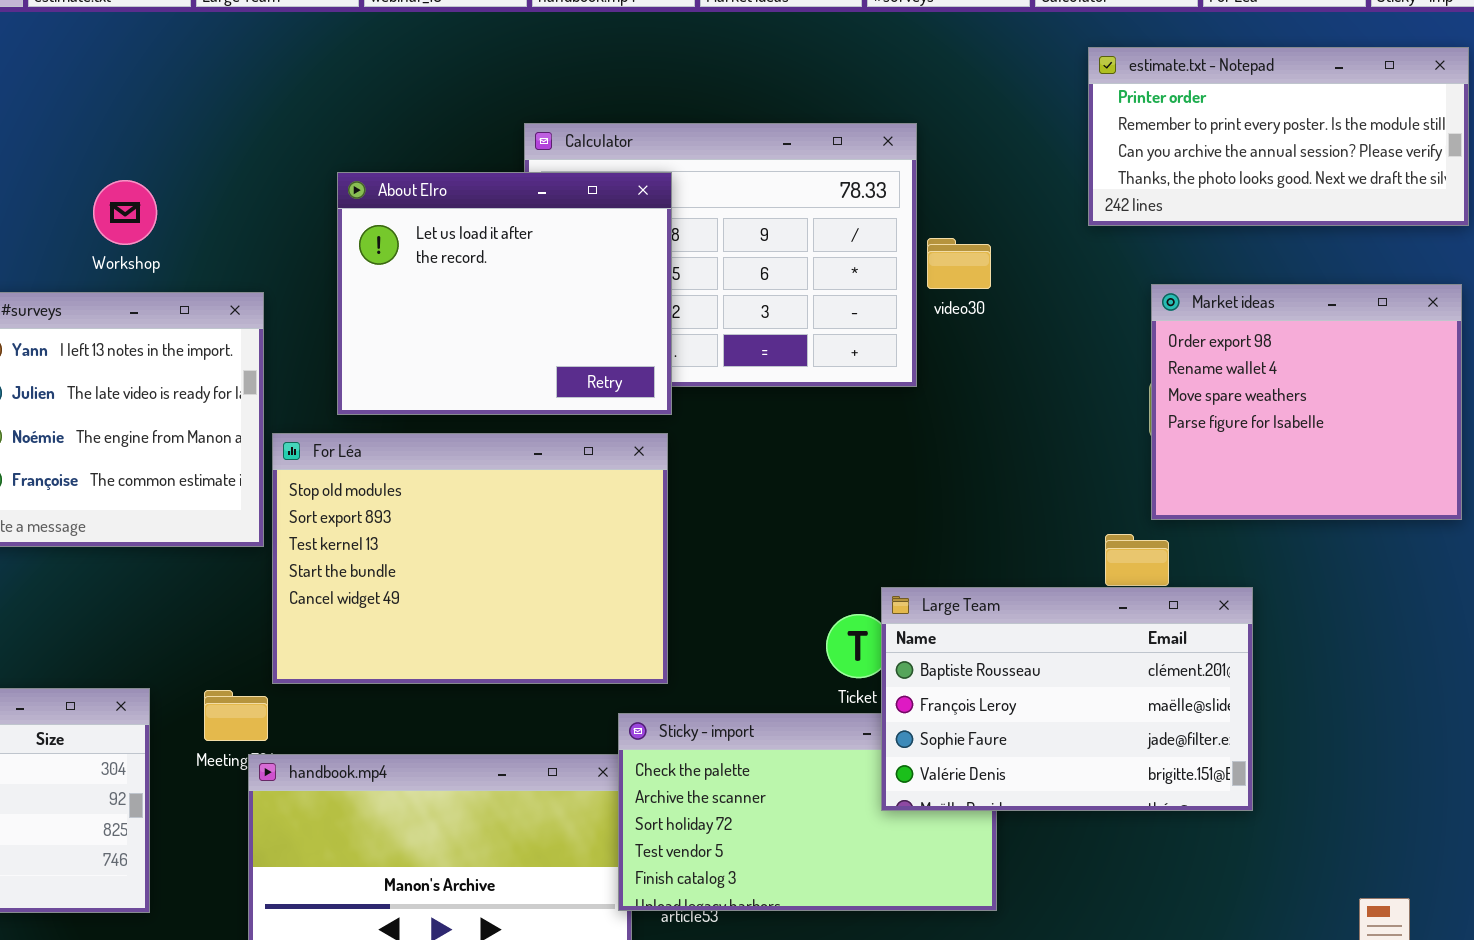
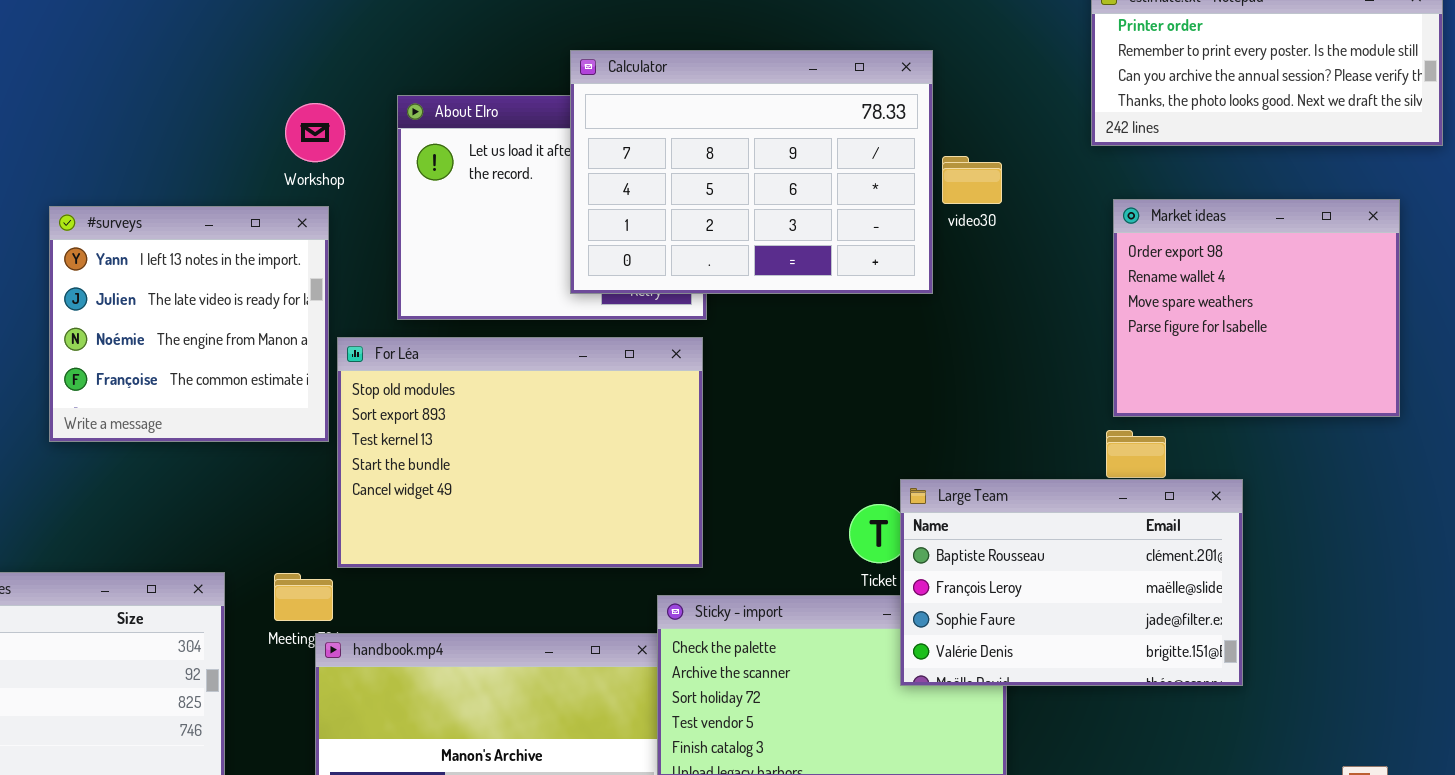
Calculator: [524,123,917,387] -> [570,50,933,294], raised
Workshop: [93,180,157,245] -> [285,103,345,162], moved
Market ideas: [1151,284,1462,520] -> [1113,199,1400,417], moved

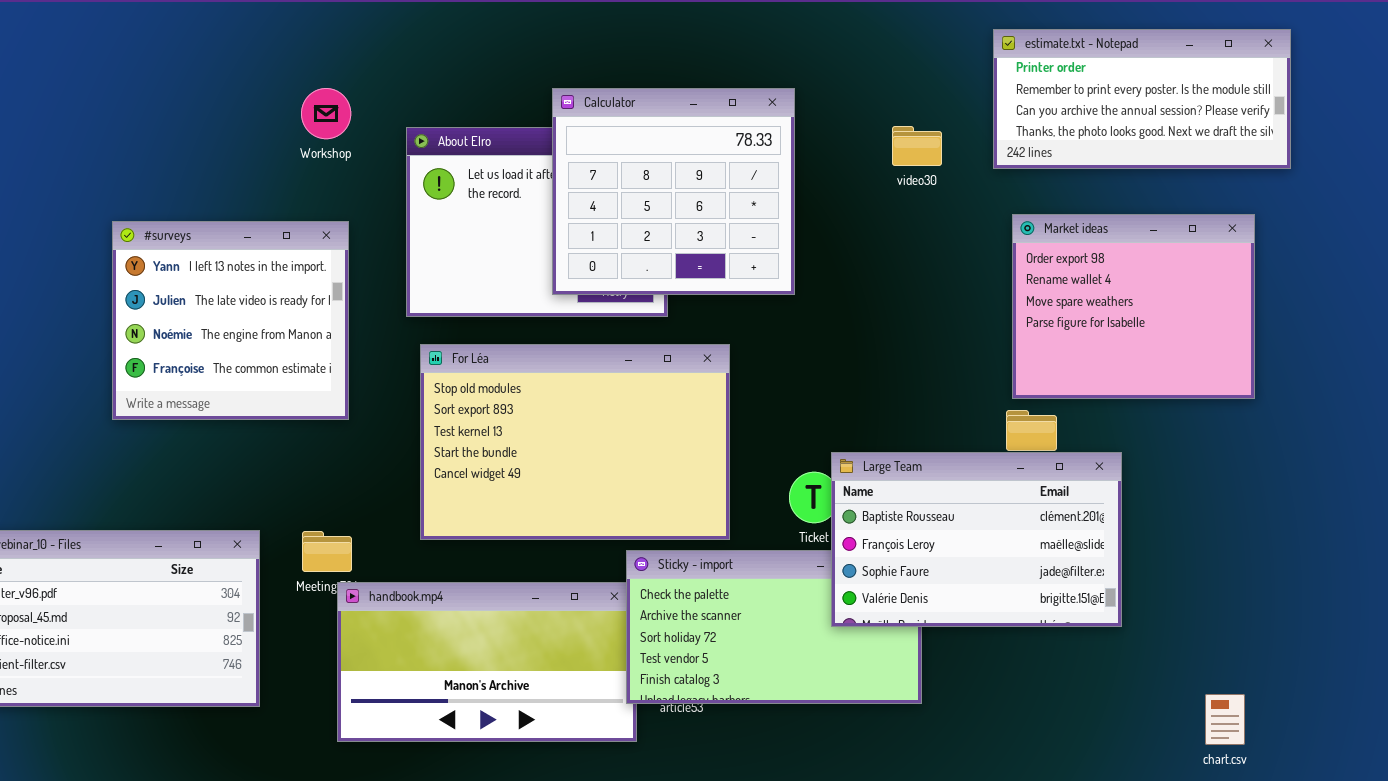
Calculator: [570,50,933,294] -> [552,88,795,295], resized
Workshop: [285,103,345,162] -> [301,88,351,139], moved
video30: [942,156,1002,204] -> [892,126,942,166], moved
For Léa: [337,337,703,568] -> [420,344,730,540], moved

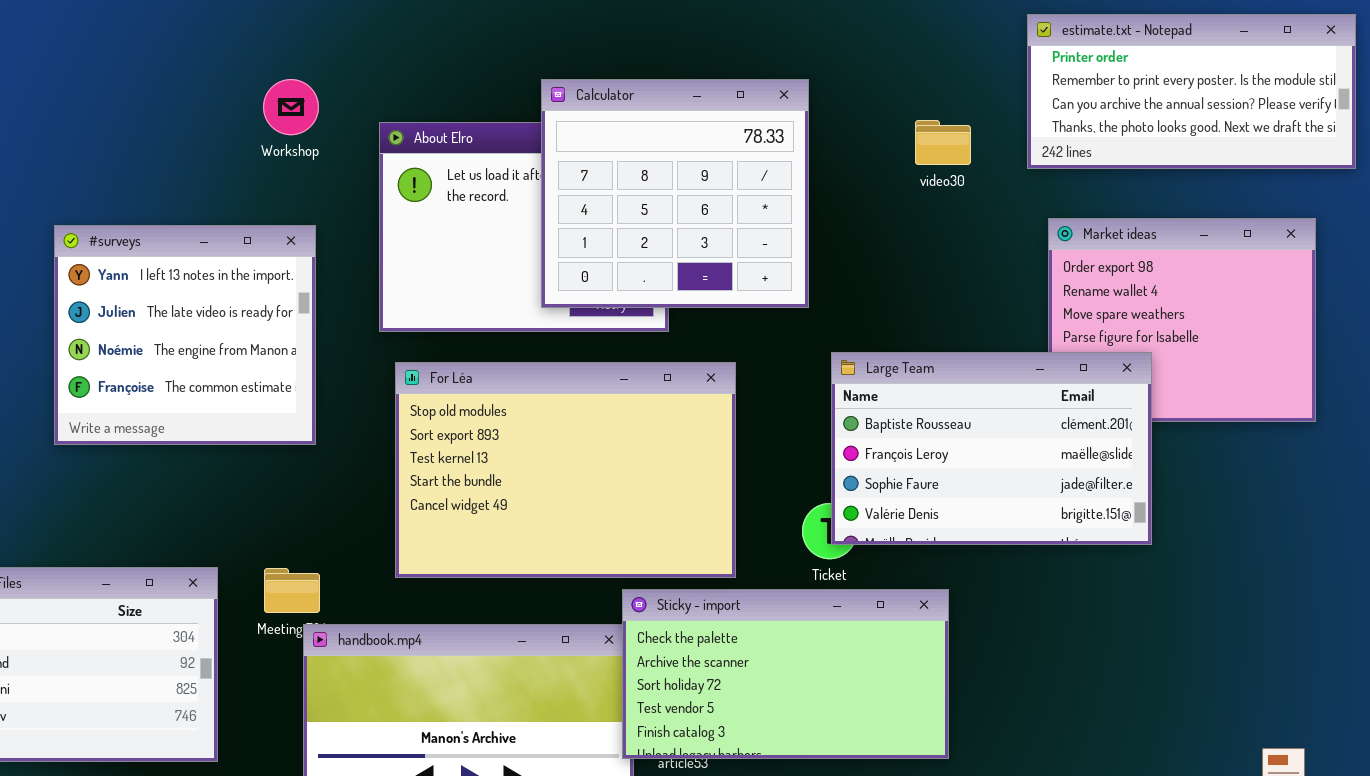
Large Team: [831,452,1122,627] -> [831,352,1152,545], moved

